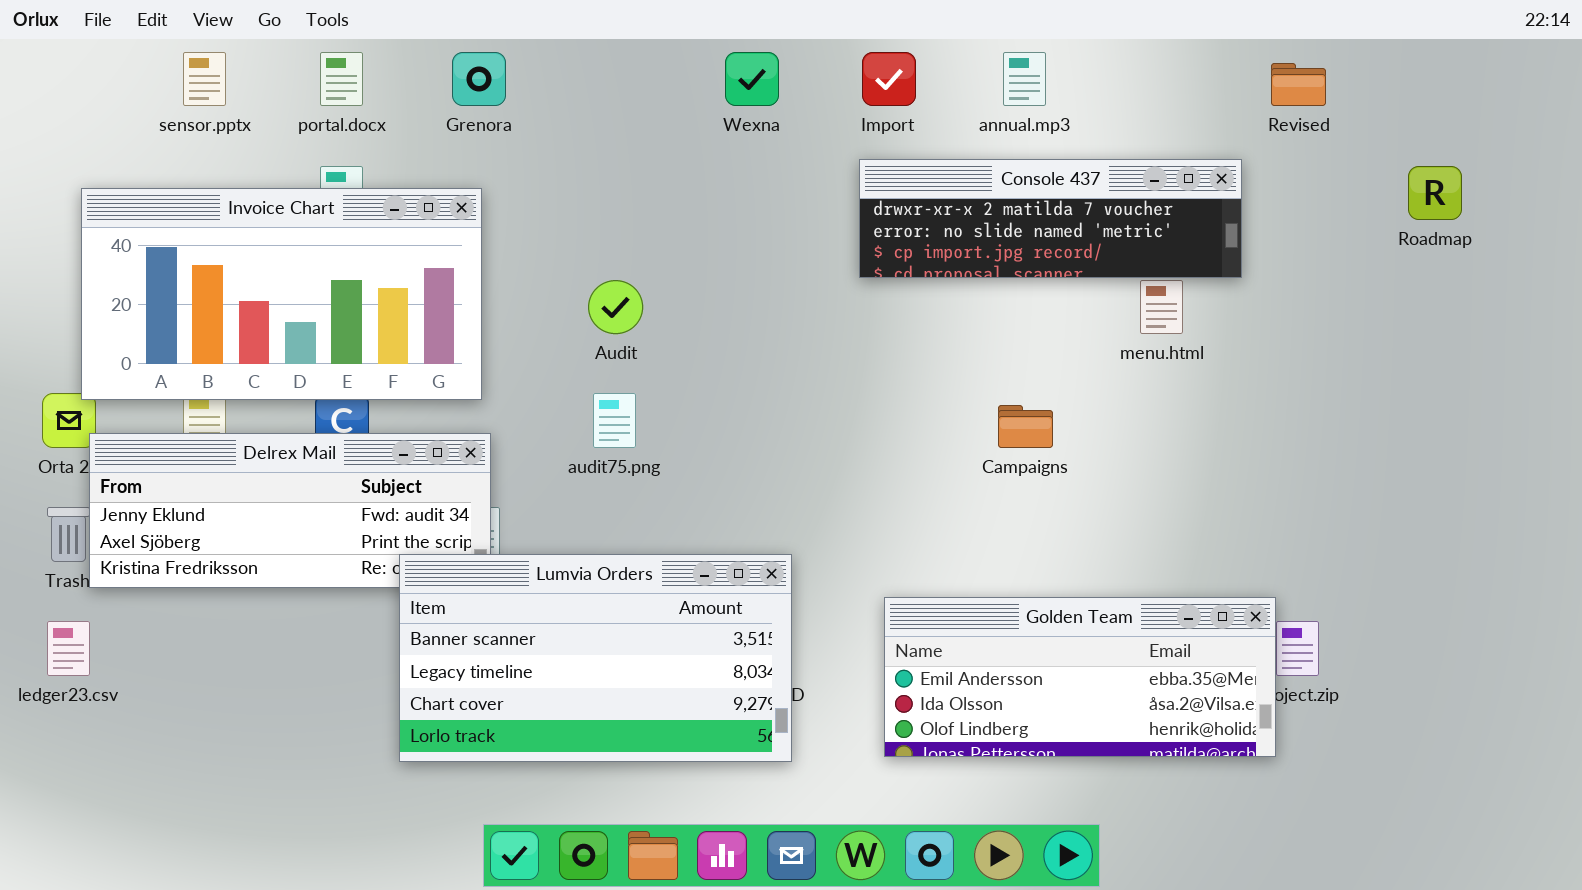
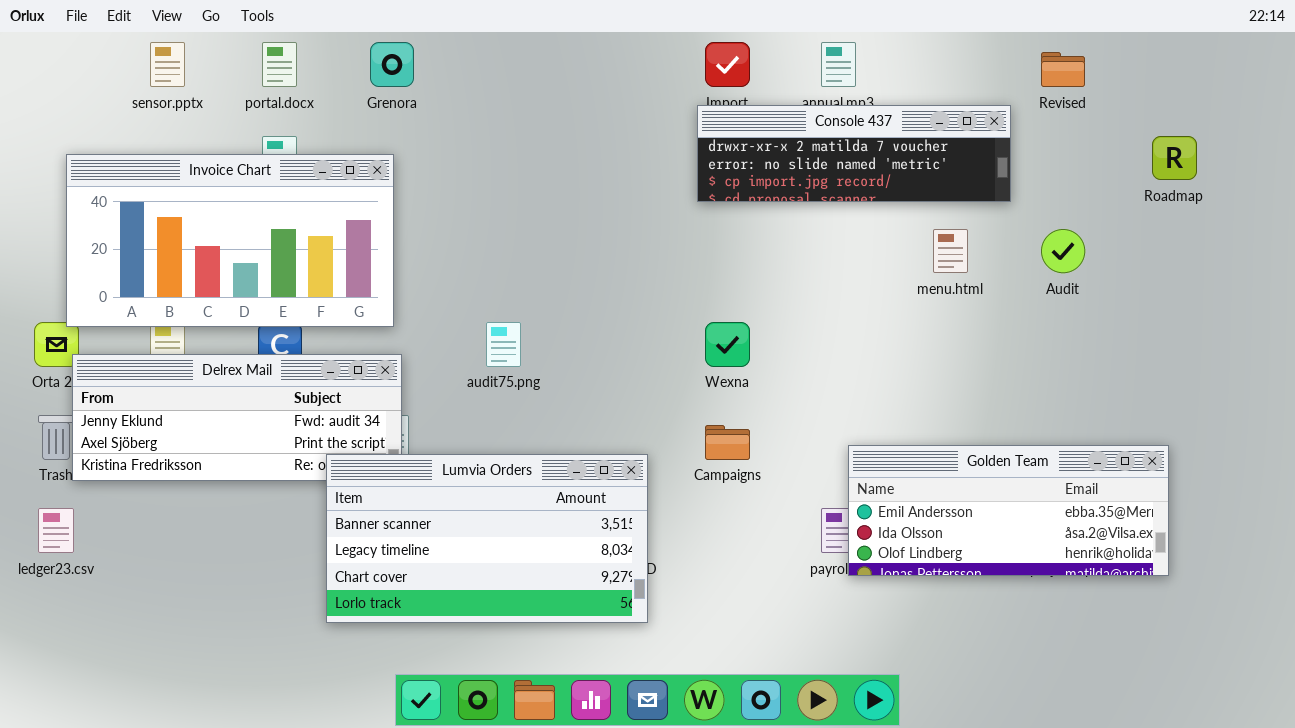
Wexna: [725,52,779,106] -> [705,322,750,367], moved
Console 437: [859,159,1242,278] -> [697,105,1011,202], moved
Audit: [588,280,643,334] -> [1041,229,1085,273], moved
Campaigns: [998,405,1053,448] -> [705,425,750,460], moved
Golden Team: [884,597,1276,757] -> [848,445,1169,576], moved

